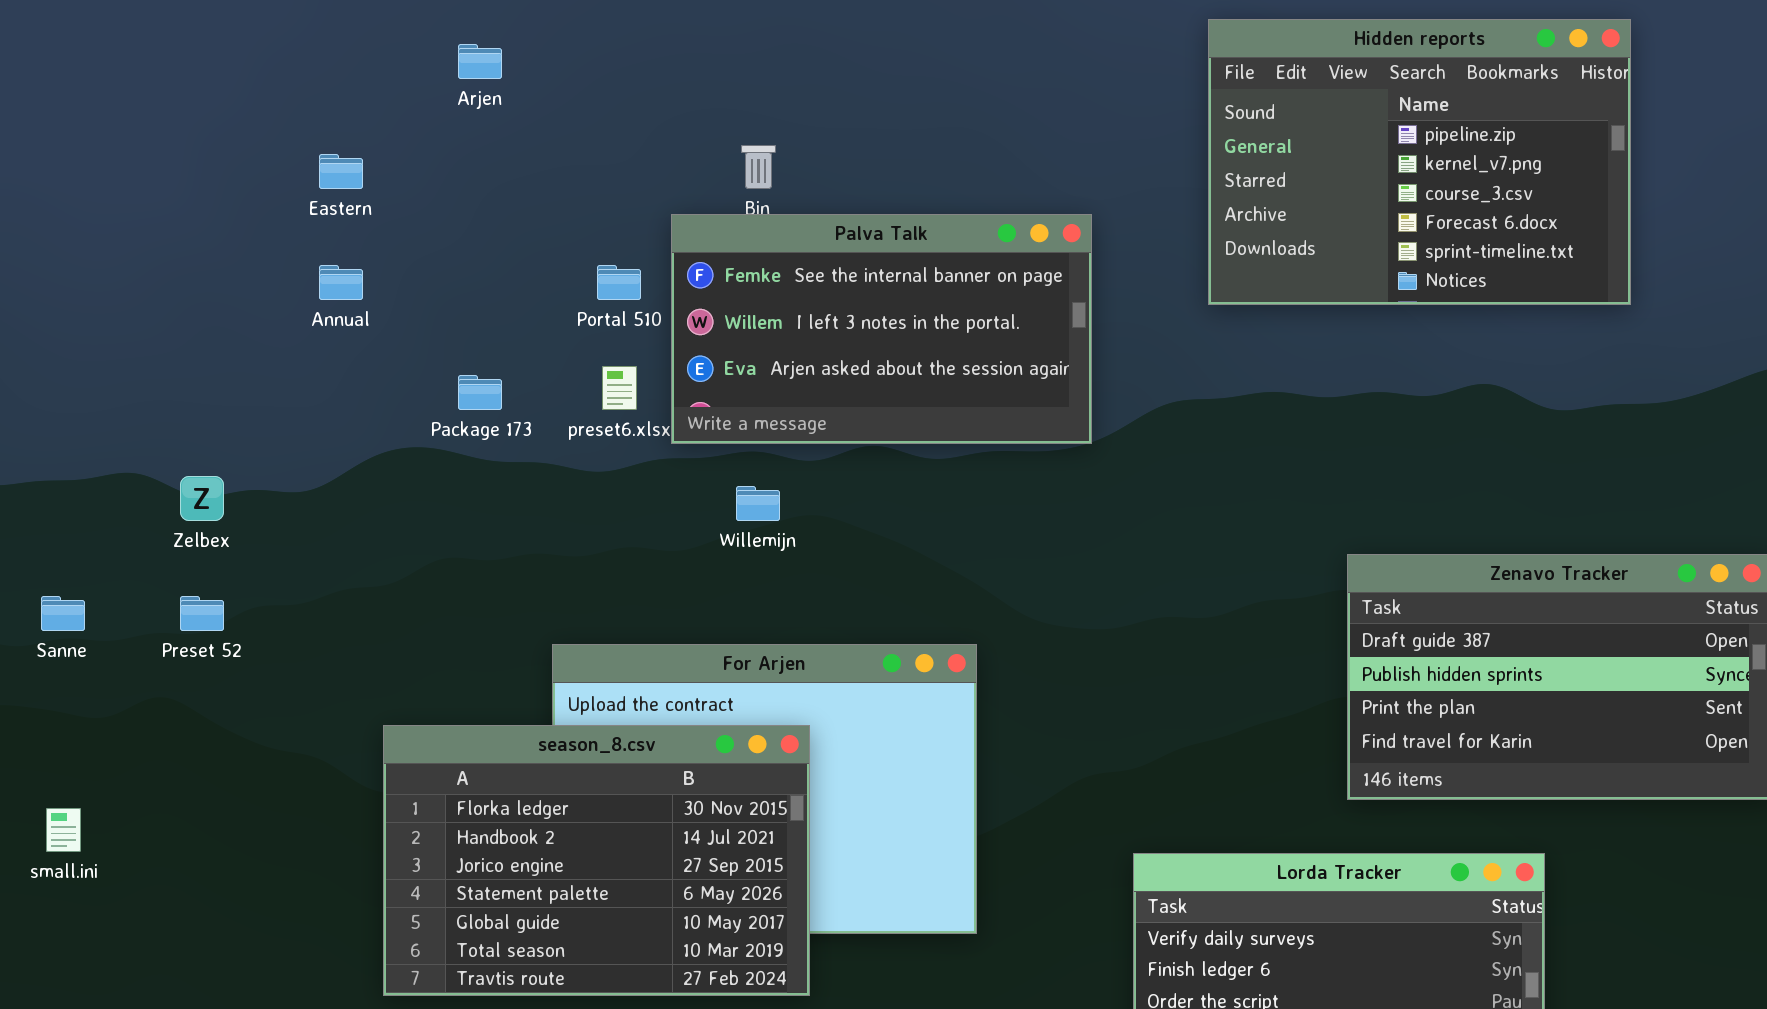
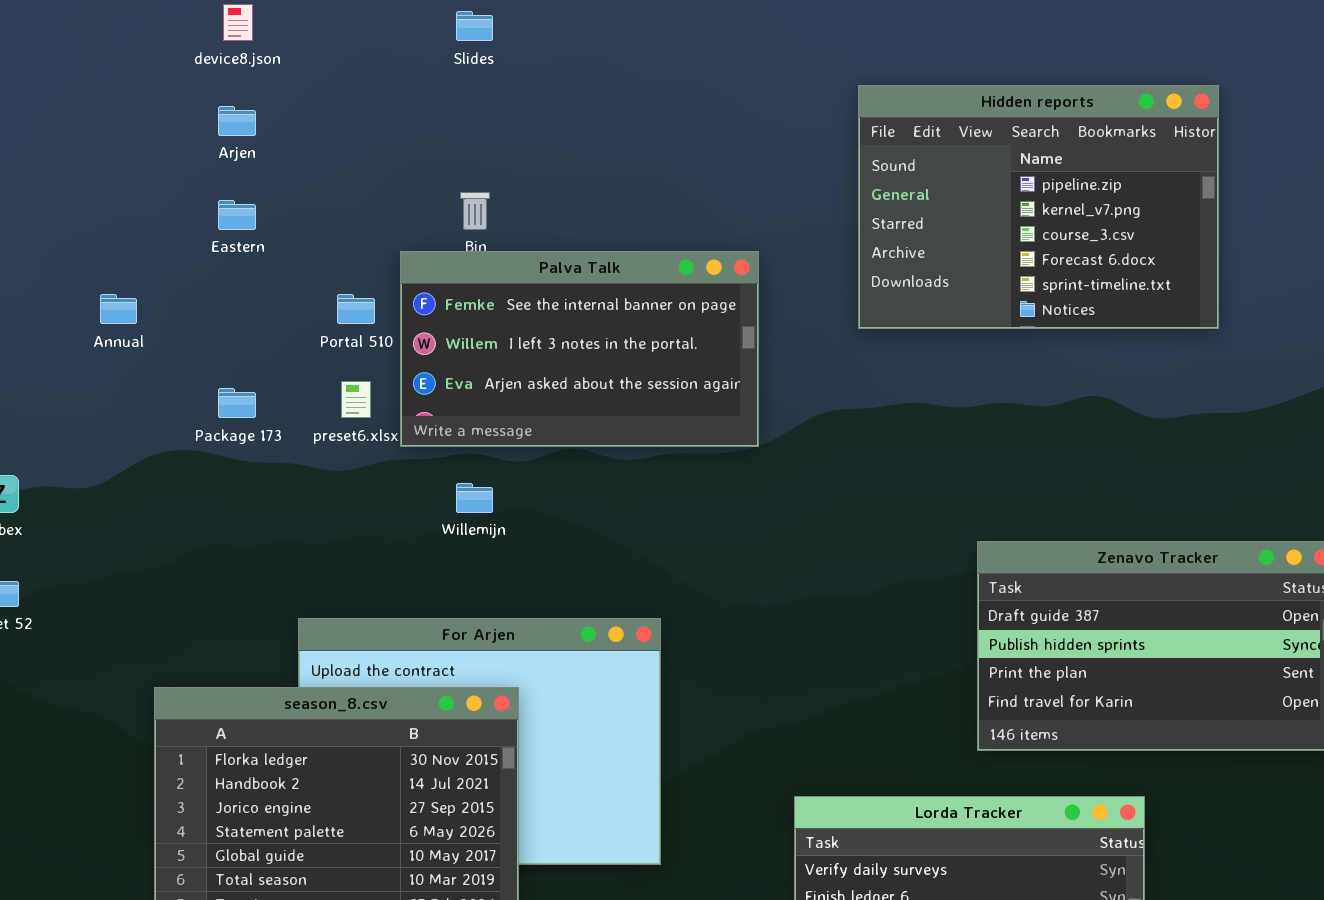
Eastern: [319,154,363,189] -> [218,200,256,230], moved

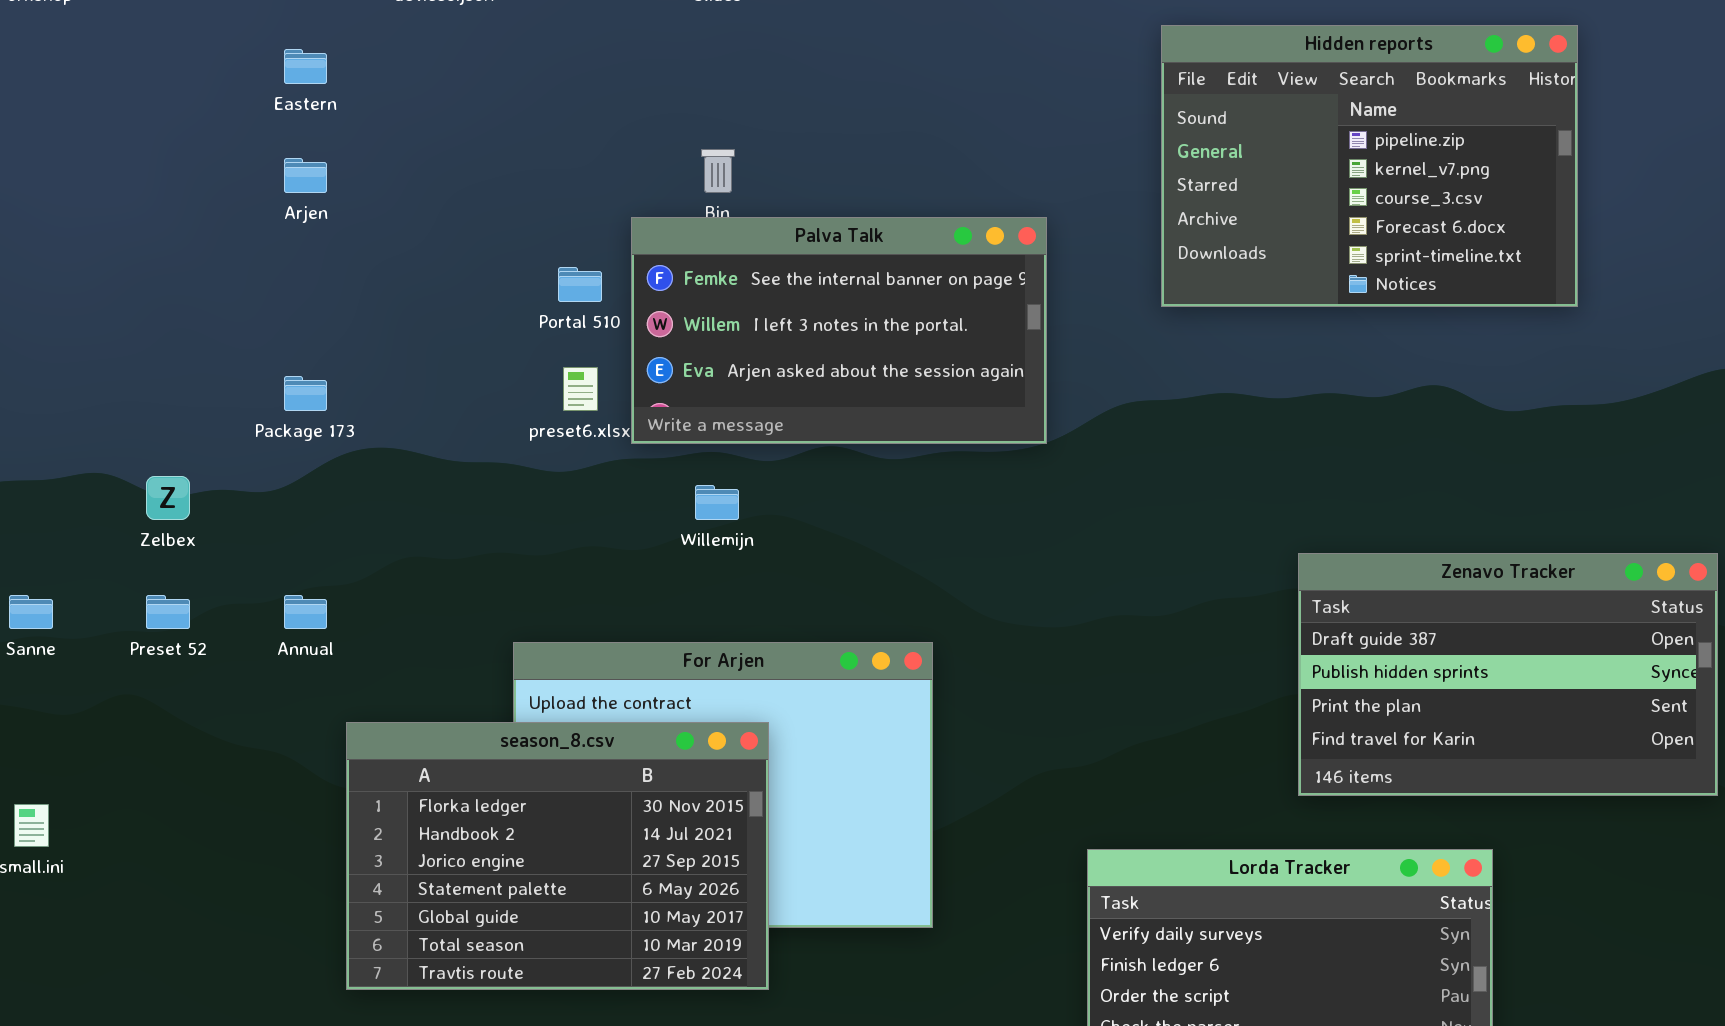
Arjen: [218,106,256,136] -> [284,158,327,193], moved
Eastern: [218,200,256,230] -> [284,49,327,84], moved
Annual: [100,294,137,324] -> [284,595,327,629], moved
Package 173: [218,388,256,418] -> [284,376,327,411], moved

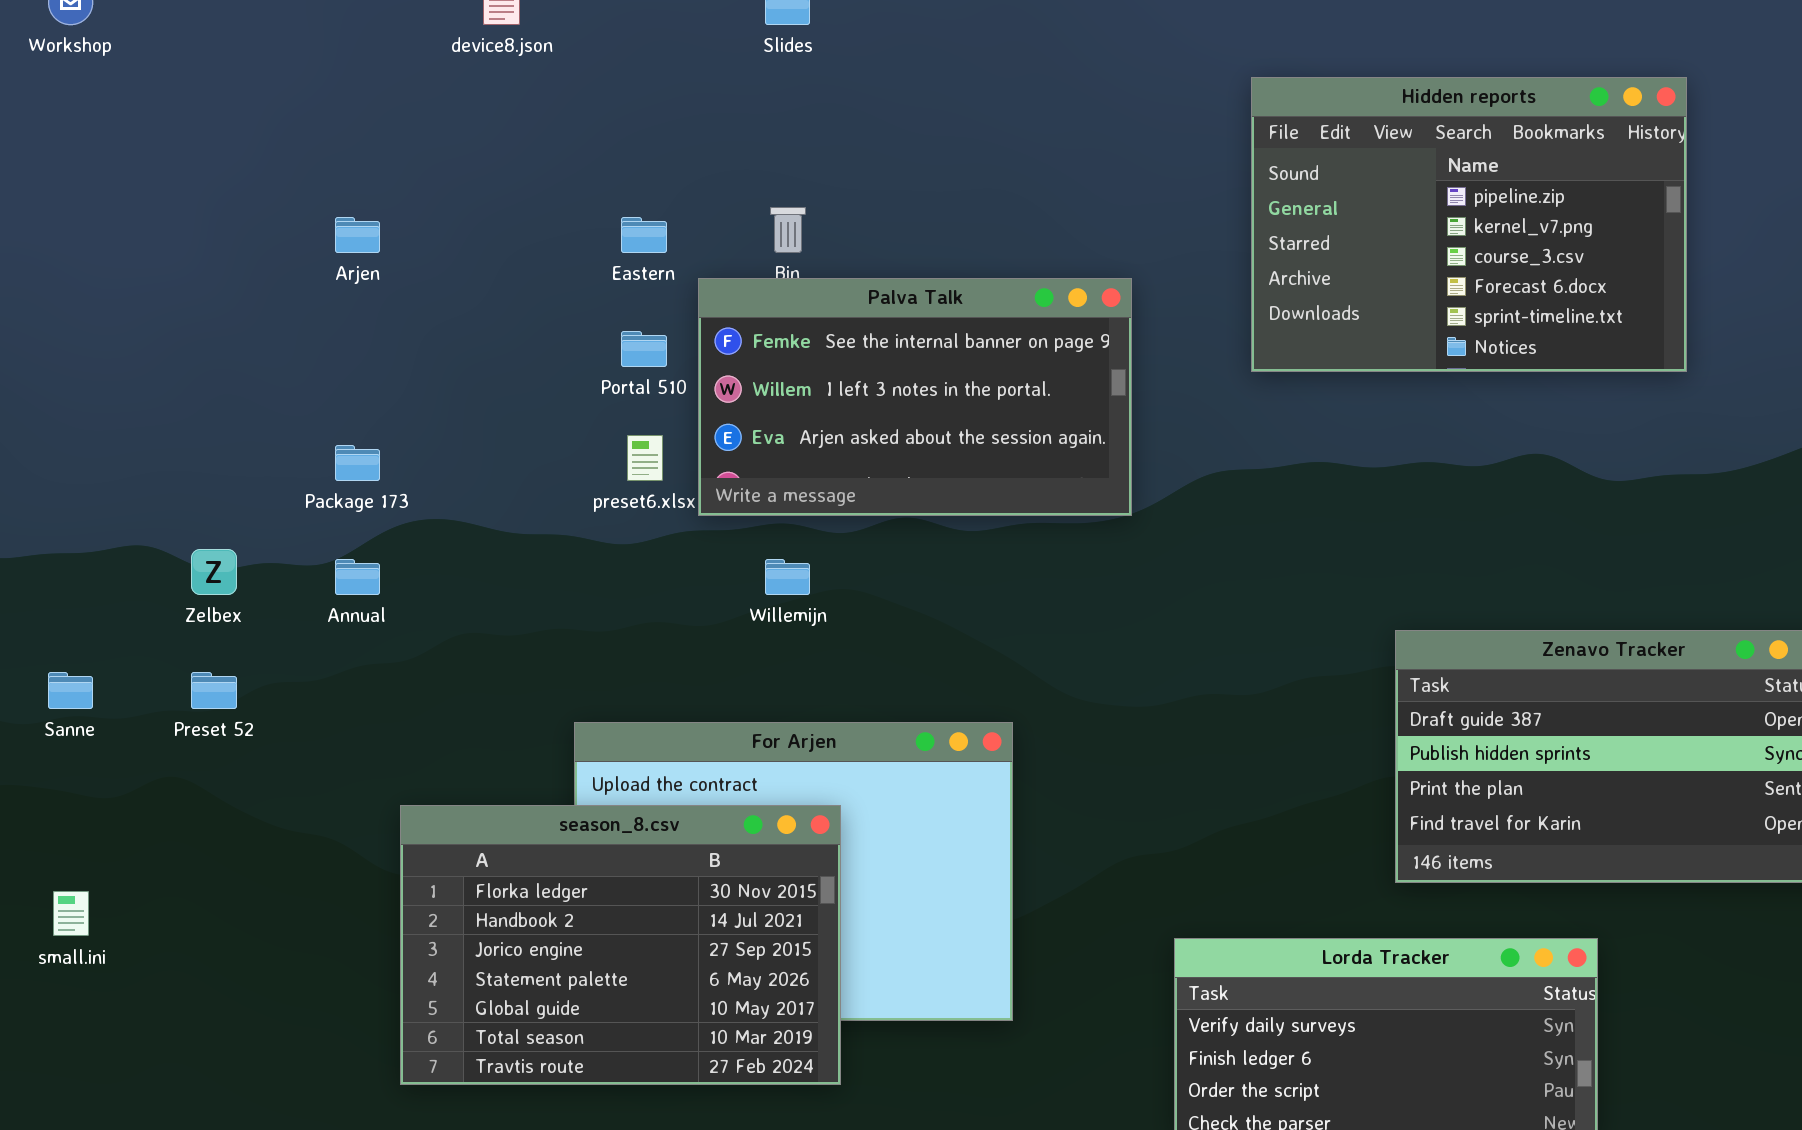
Eastern: [284,49,327,84] -> [621,217,667,253], moved
Annual: [284,595,327,629] -> [335,559,380,595], moved

